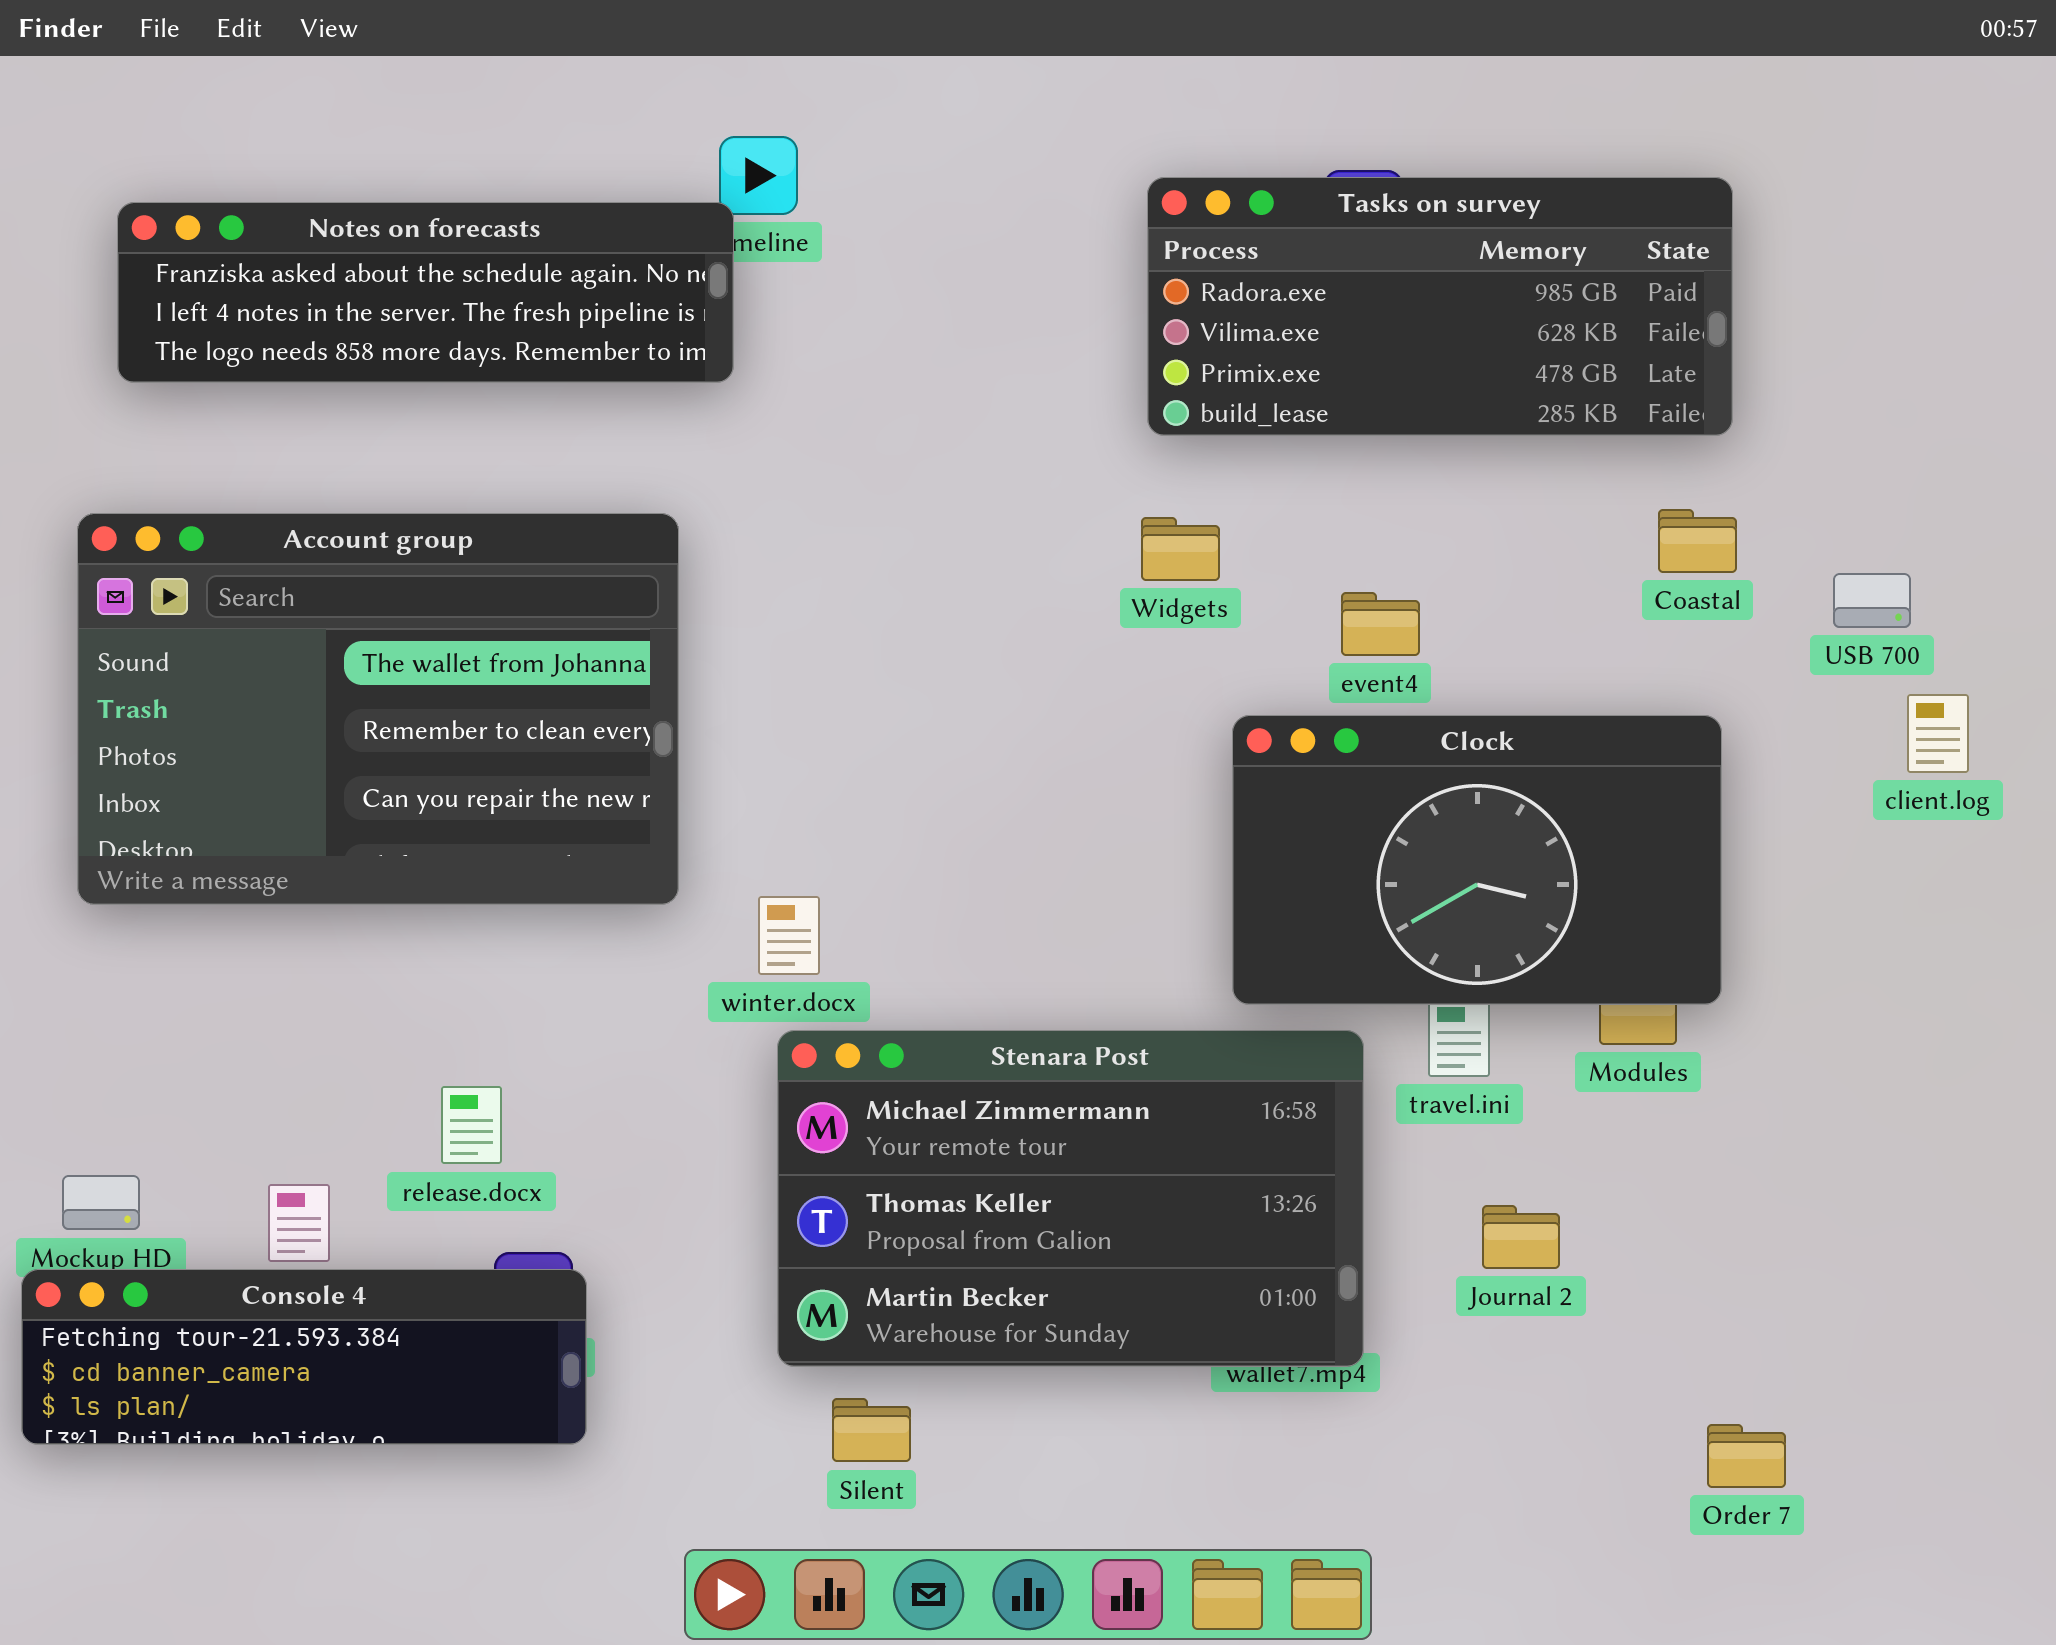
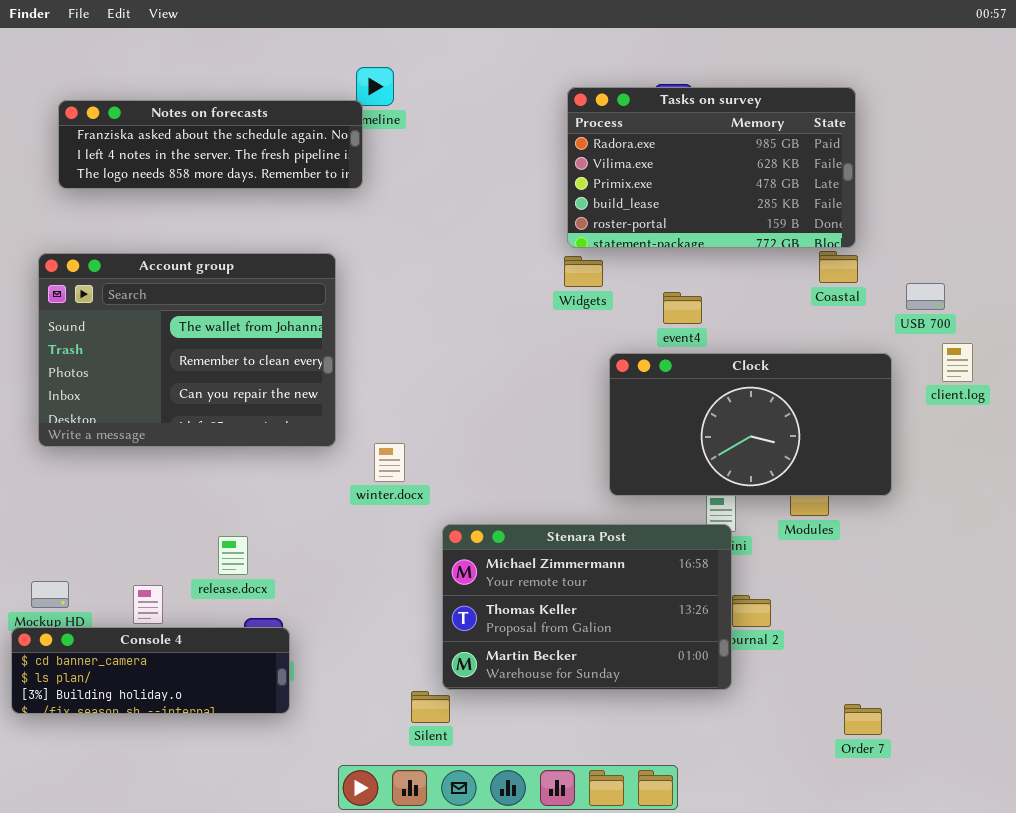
Tasks on survey: [1147,177,1733,436] -> [567,87,856,248], resized
Clock: [1232,715,1722,1005] -> [609,353,892,496], resized
Stenara Post: [777,1030,1364,1367] -> [442,524,732,690], moved
Console 4: [21,1269,587,1445] -> [11,627,290,714], scrolled down 1 row

